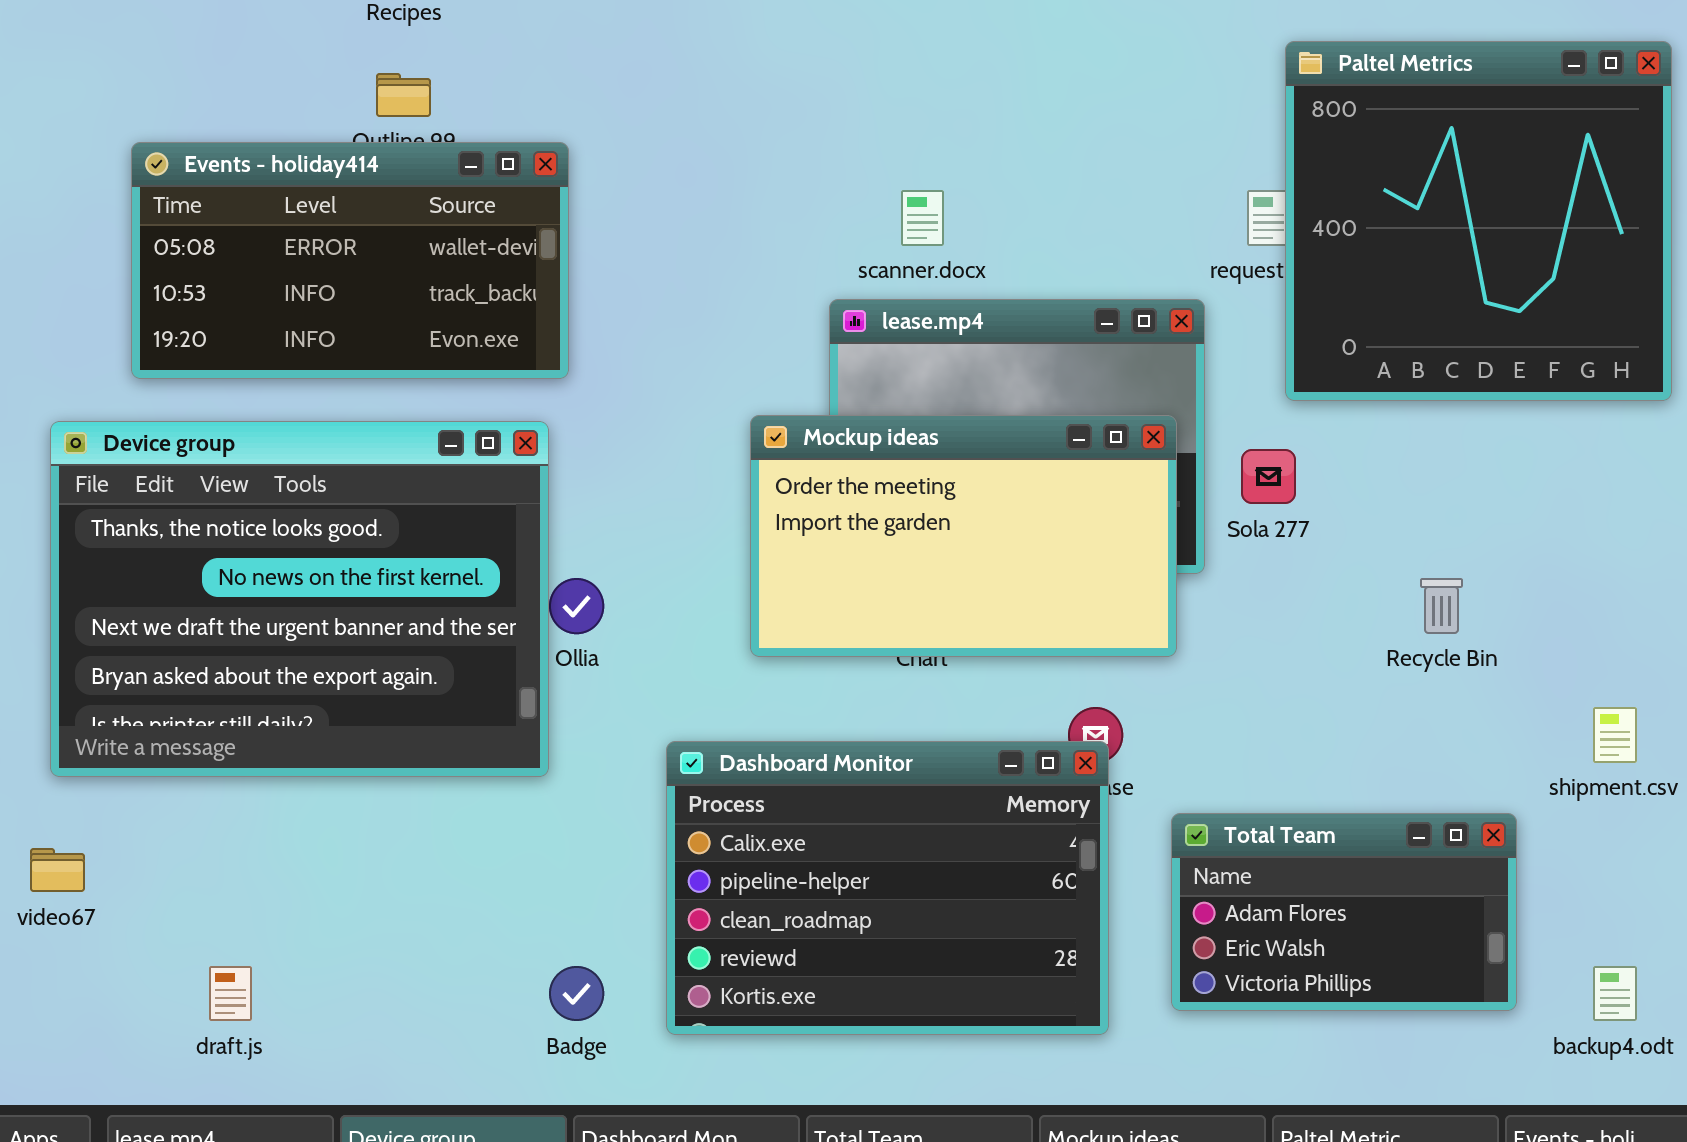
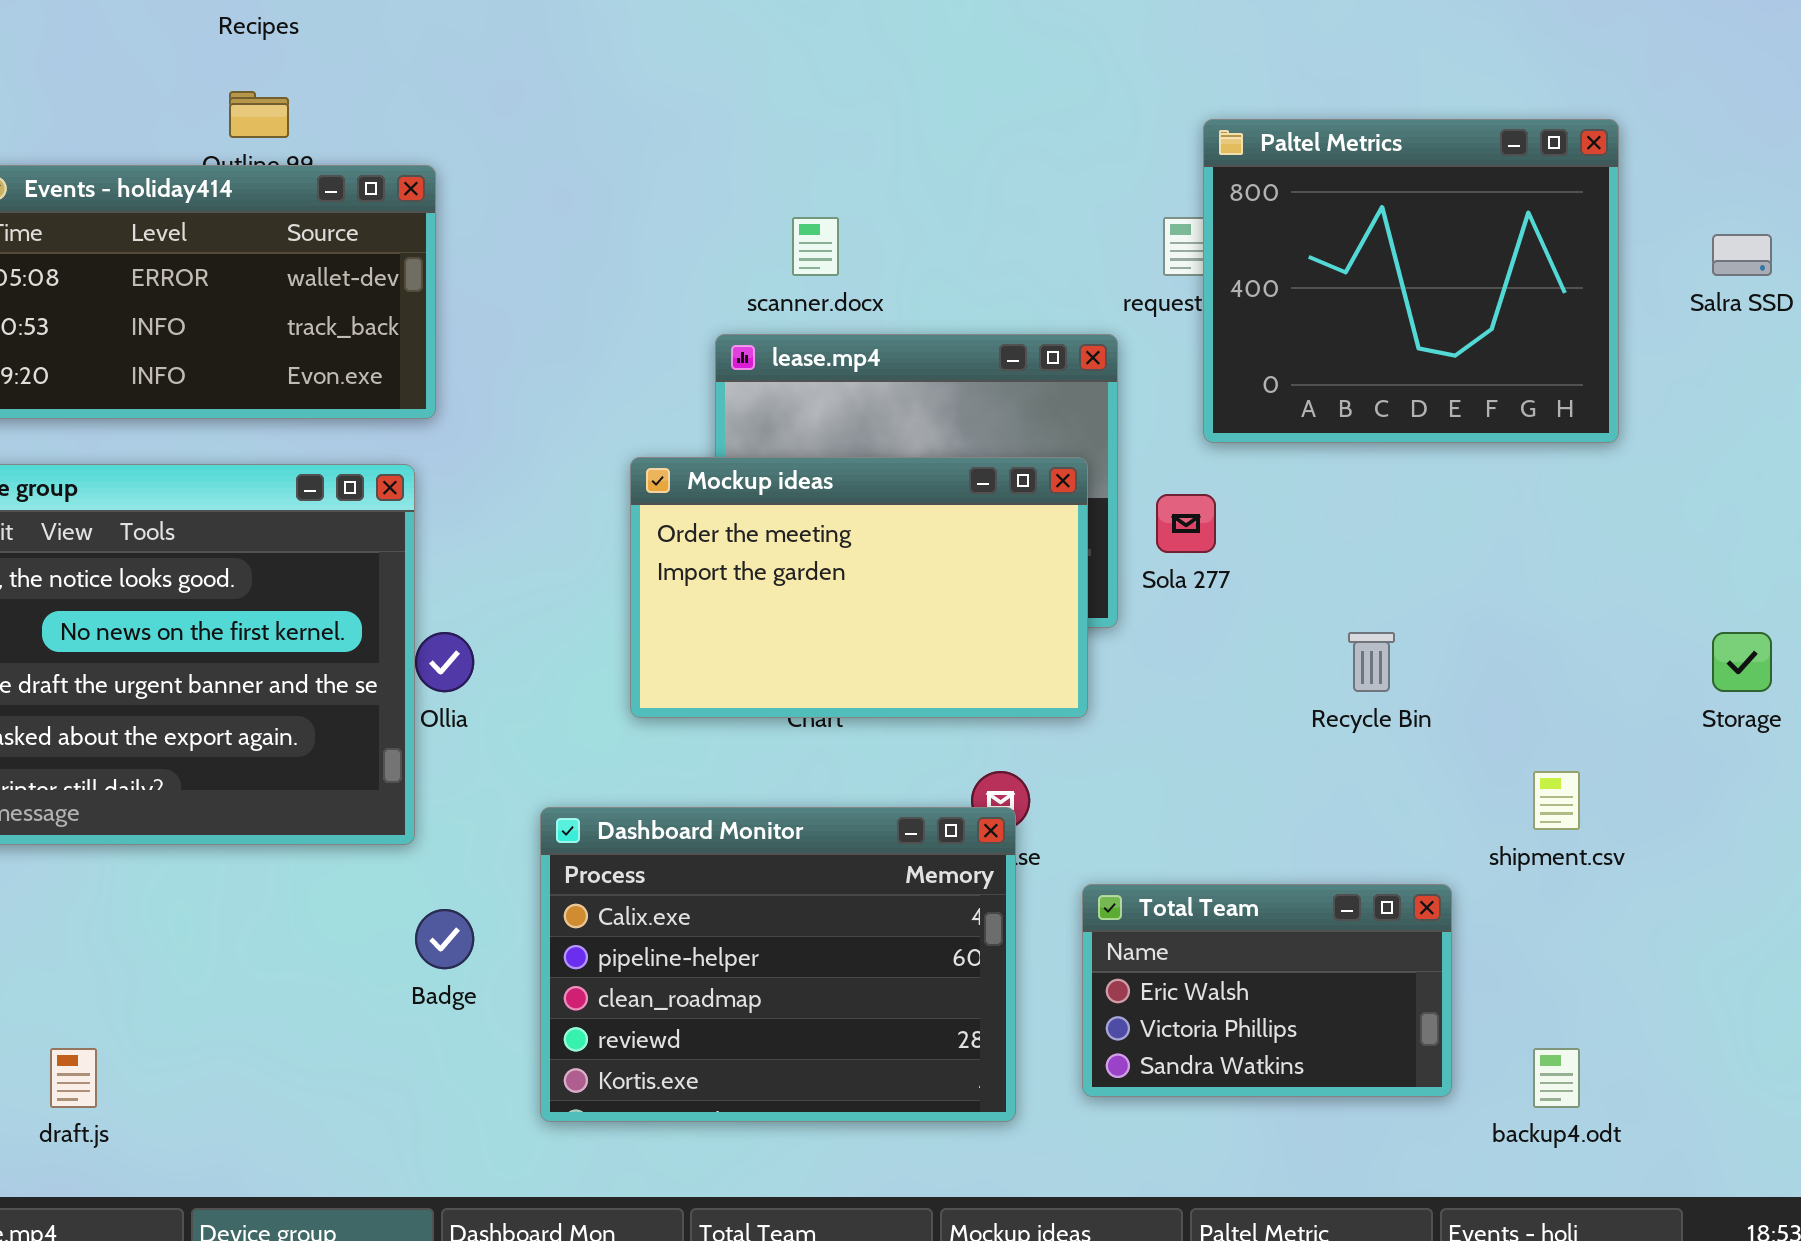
Paltel Metrics: [1285,41,1672,401] -> [1203,119,1619,443], resized
Total Team: [1171,813,1517,1011] -> [1082,884,1452,1097], scrolled down 1 row
Badge: [549,966,604,1021] -> [415,909,474,969], moved

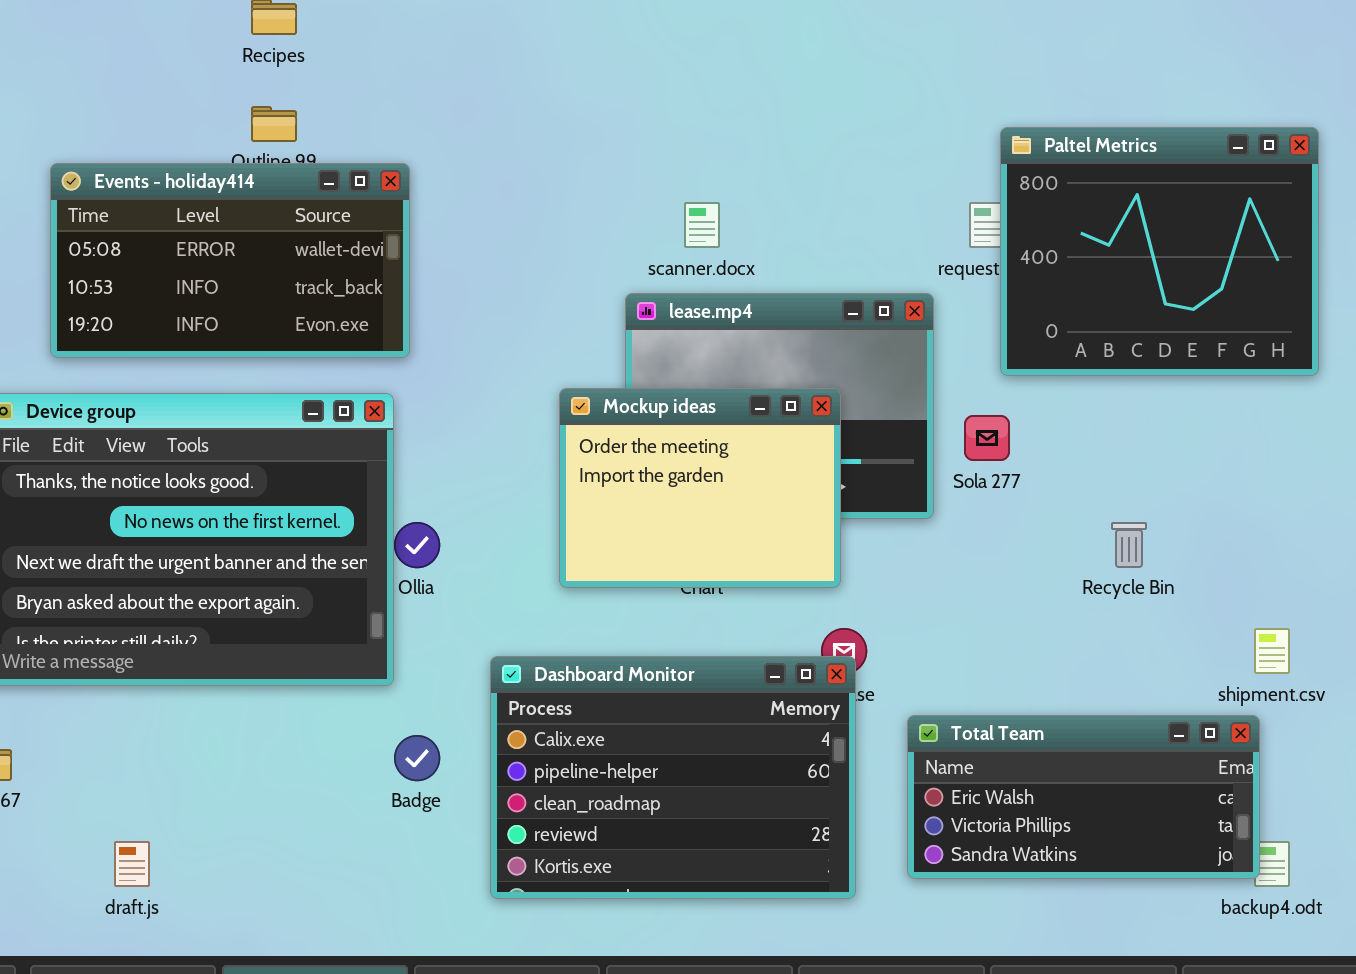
Mockup ideas: [630,457,1088,718] -> [559,388,841,588], resized
Total Team: [1082,884,1452,1097] -> [907,715,1260,879], resized

